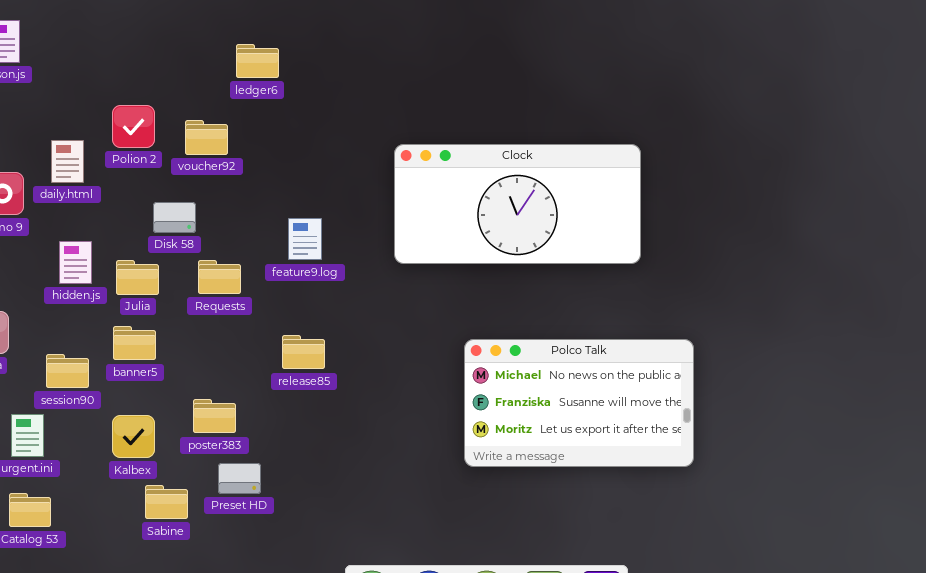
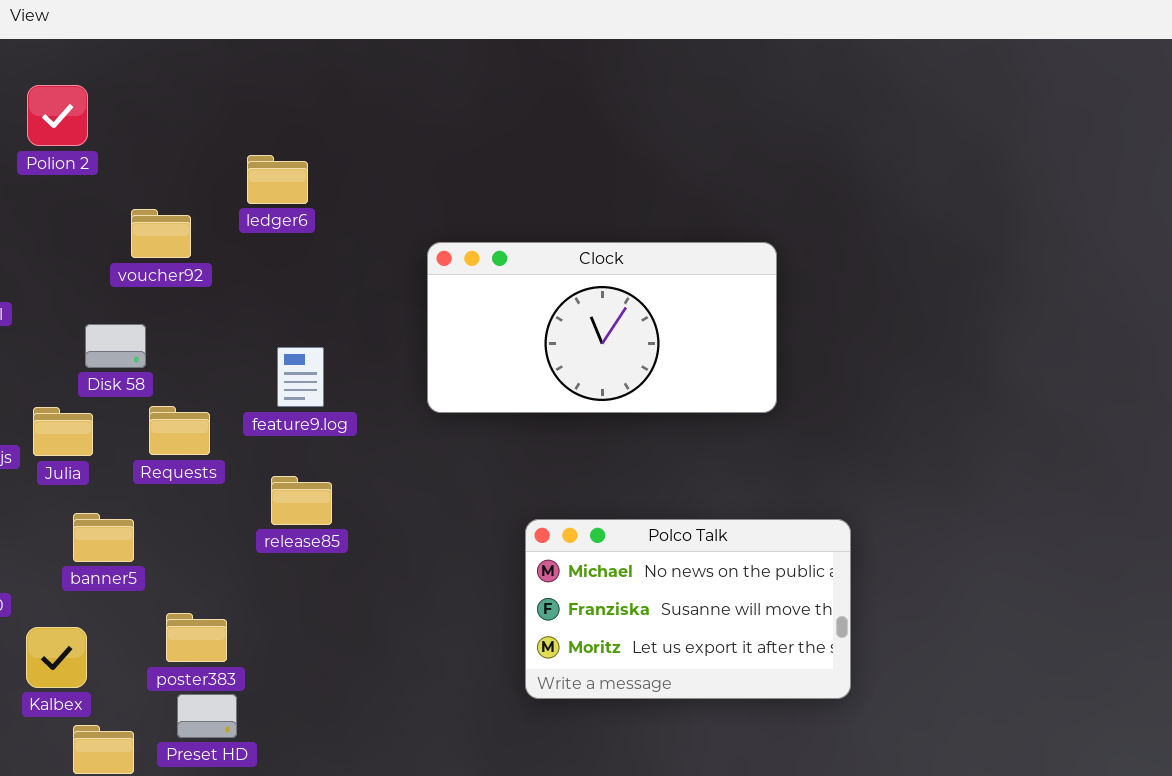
ledger6: [236,44,279,78] -> [247,155,308,204], moved
Polion 2: [112,105,155,148] -> [27,85,88,146], moved
banner5: [113,326,156,360] -> [73,513,134,562], moved
release85: [282,335,325,369] -> [271,476,332,525], moved
poster383: [193,399,236,433] -> [166,613,227,662], moved

